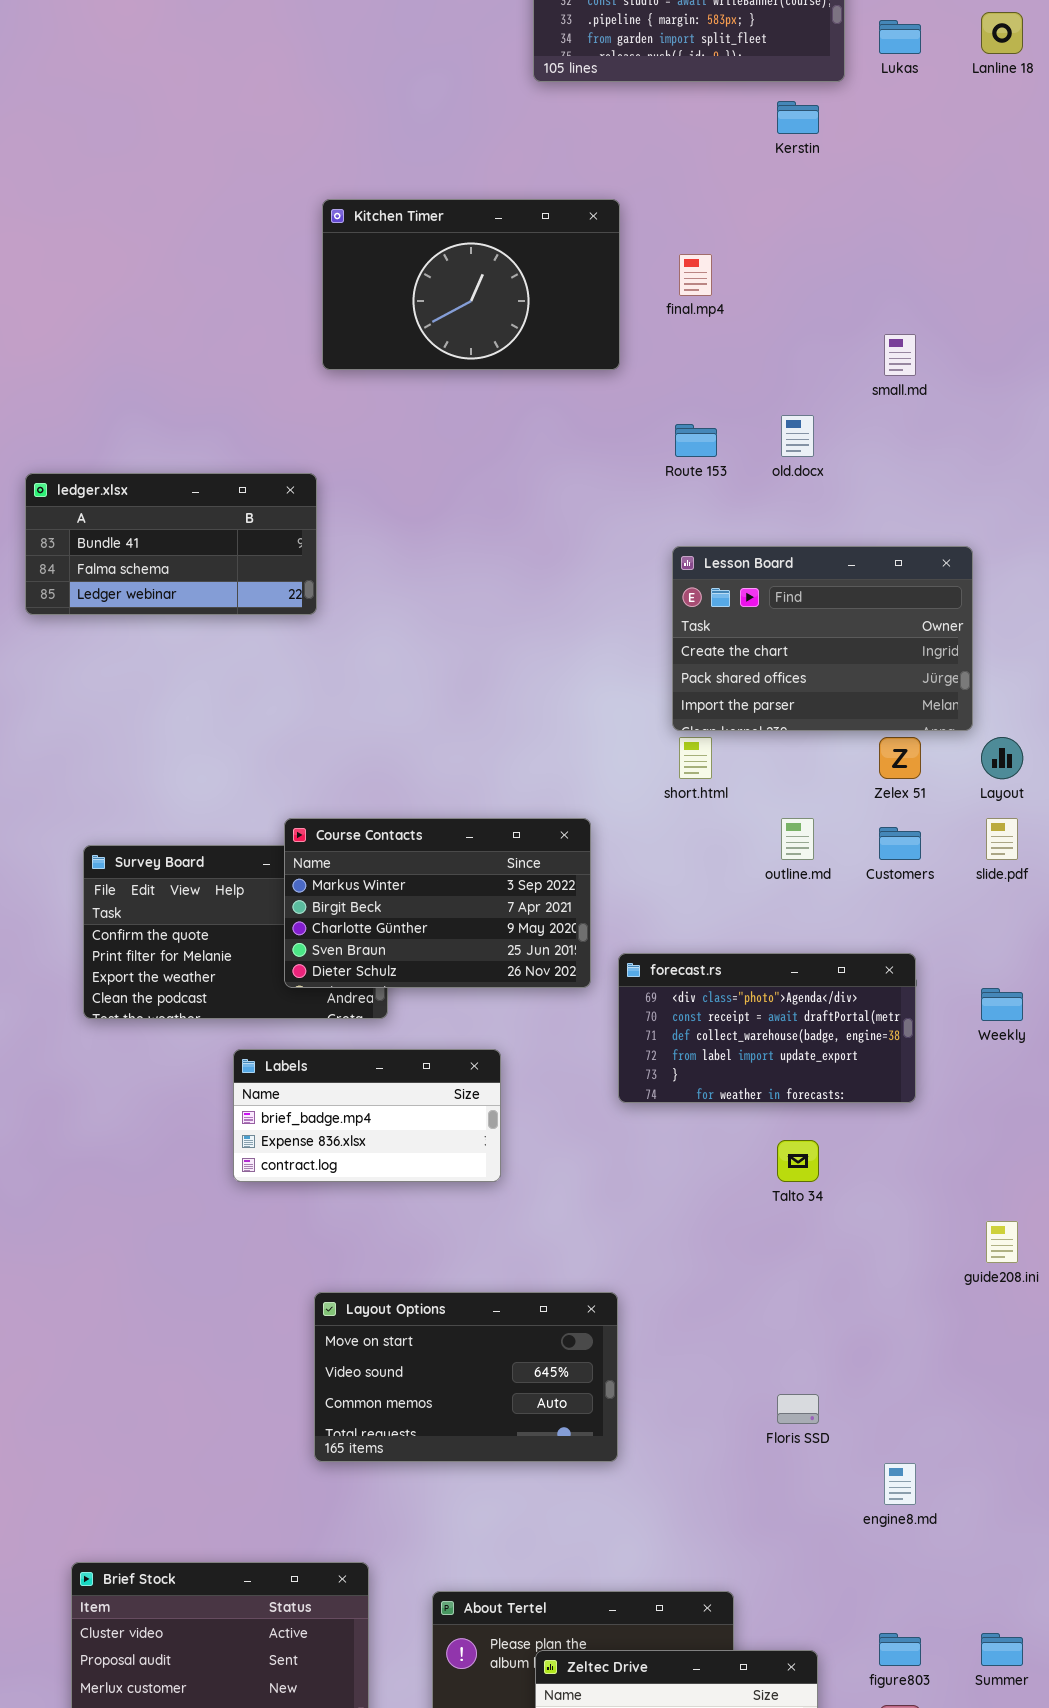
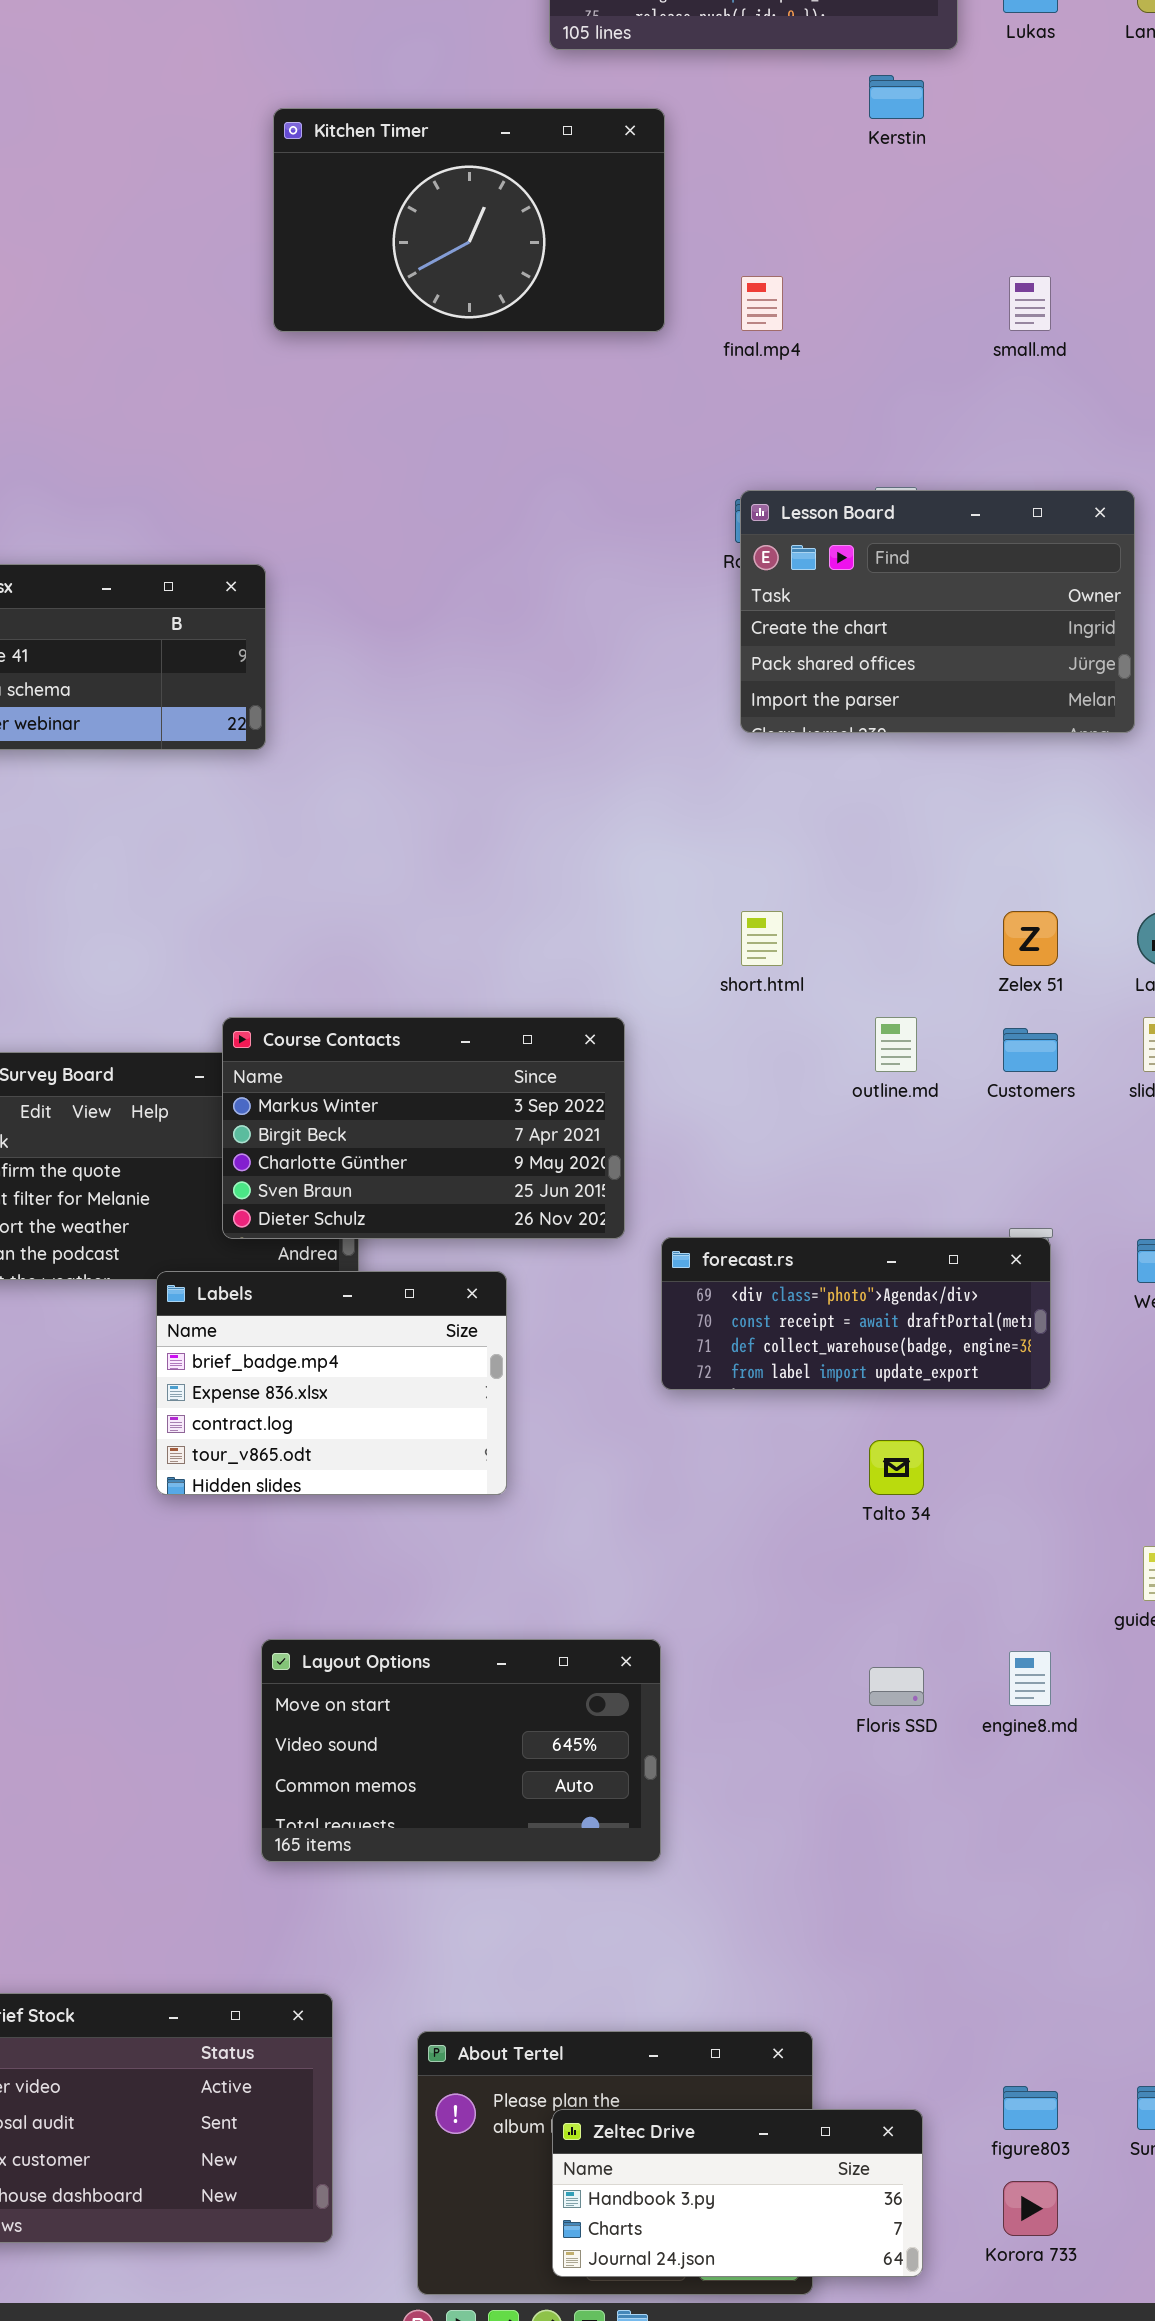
Kitchen Timer: [322,199,620,370] -> [273,108,665,332], moved
small.md: [884,334,916,376] -> [1009,276,1051,331], moved
Lesson Board: [672,546,973,731] -> [740,490,1135,733], moved
forecast.rs: [618,953,916,1103] -> [661,1237,1051,1390], resized
Labels: [233,1049,501,1182] -> [156,1271,507,1495], resized
Floris SSD: [777,1394,819,1424] -> [869,1667,924,1706], moved
engine8.md: [884,1463,916,1505] -> [1009,1651,1051,1706], moved

